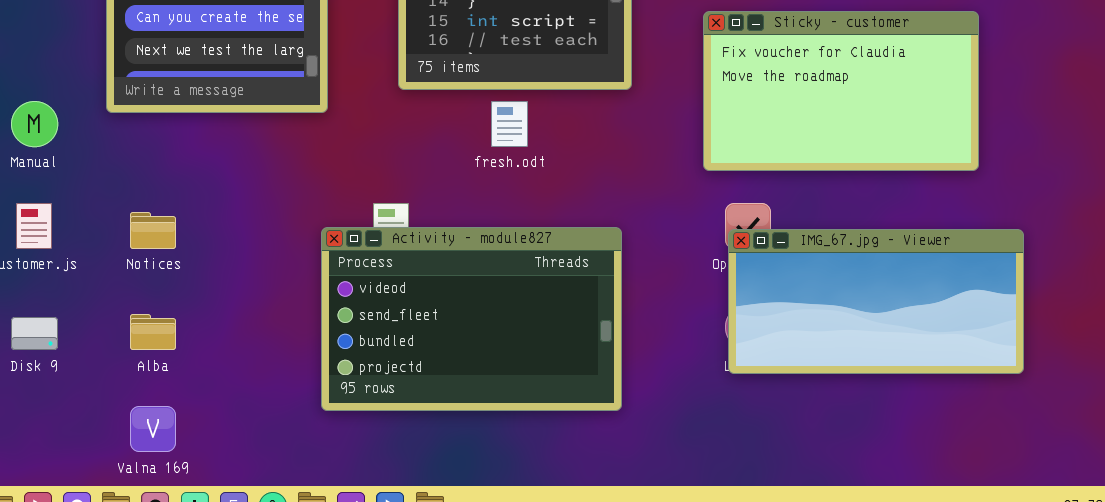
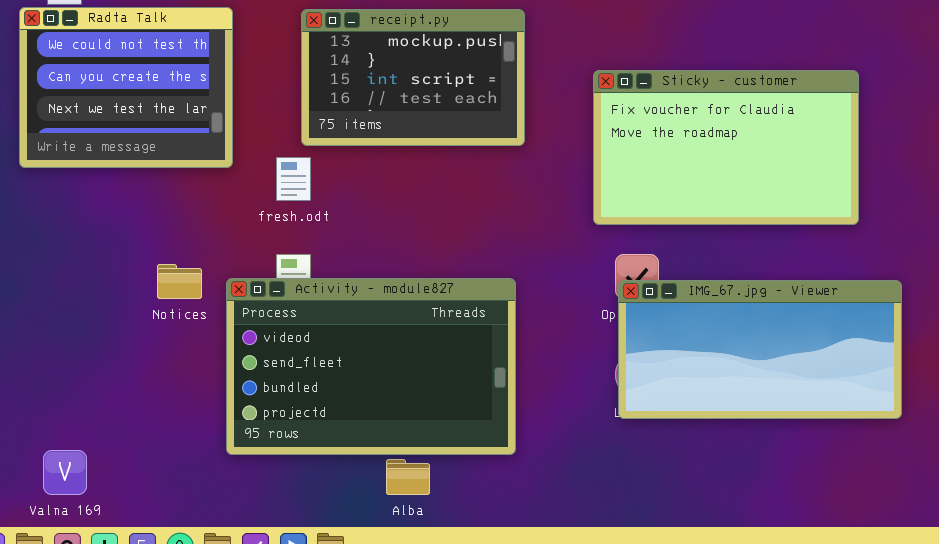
fresh.odt: [491,101,528,147] -> [276,157,311,201], moved
Notices: [130,212,176,249] -> [157,264,202,299], moved
Alba: [130,314,176,350] -> [386,459,430,495], moved

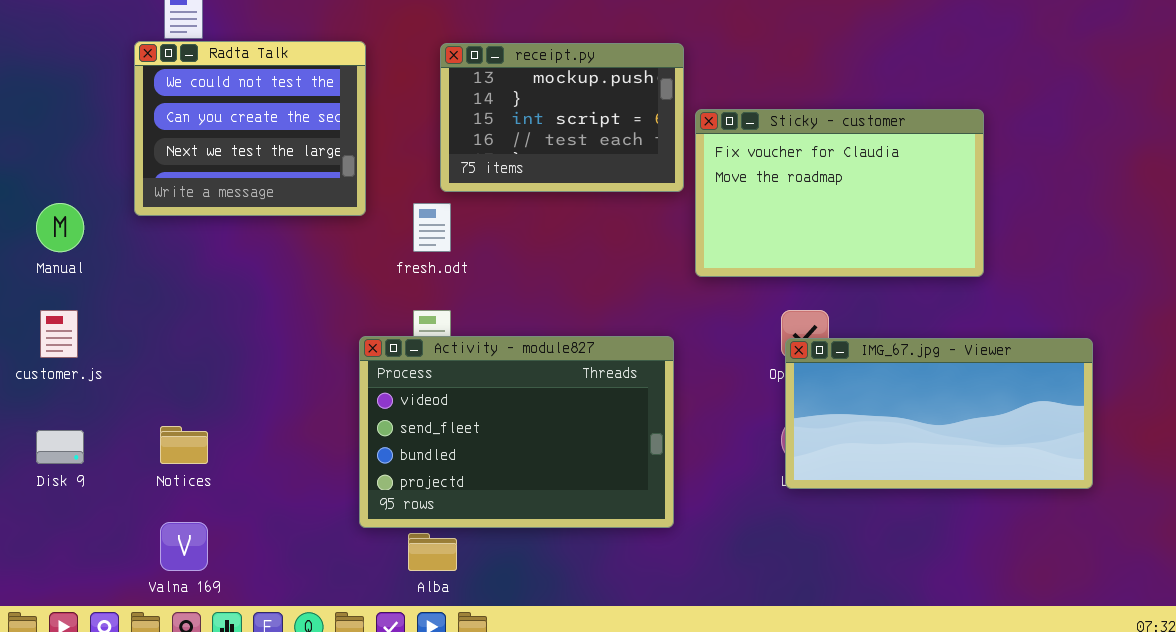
Sticky - customer: [593,70,859,225] -> [695,109,984,277], moved
Notices: [157,264,202,299] -> [160,426,208,464], moved
Alba: [386,459,430,495] -> [408,533,457,571], moved

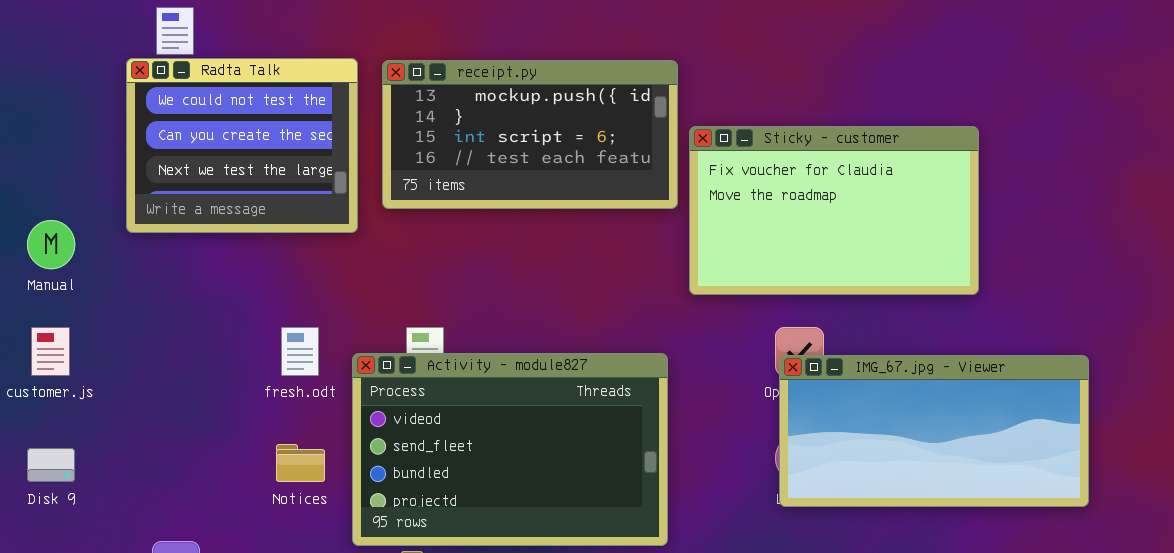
receipt.py: [440,43,684,192] -> [382,60,678,209], resized
fresh.odt: [413,203,451,252] -> [281,327,319,376], moved
Notices: [160,426,208,464] -> [276,444,325,482], moved

